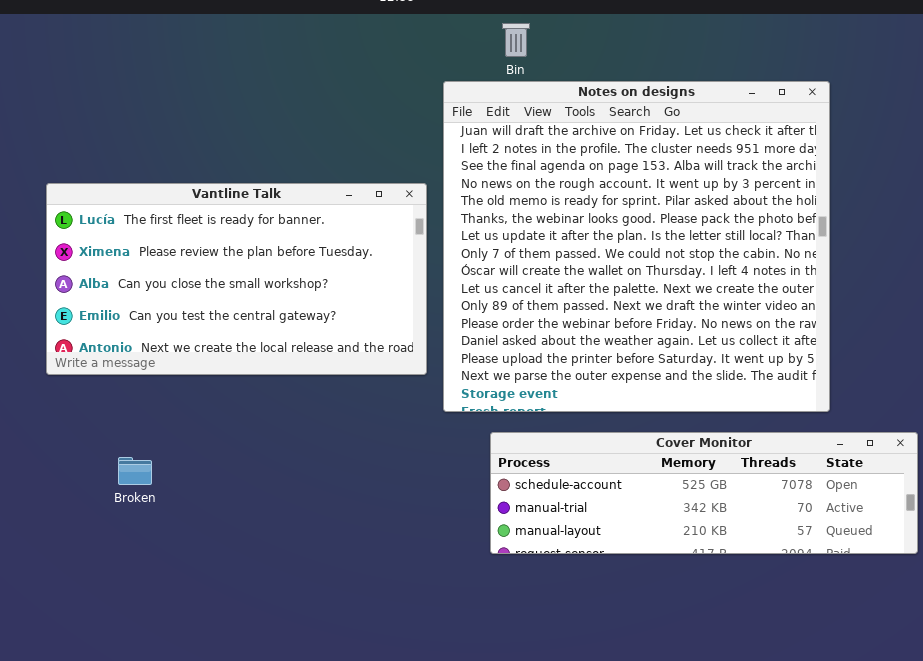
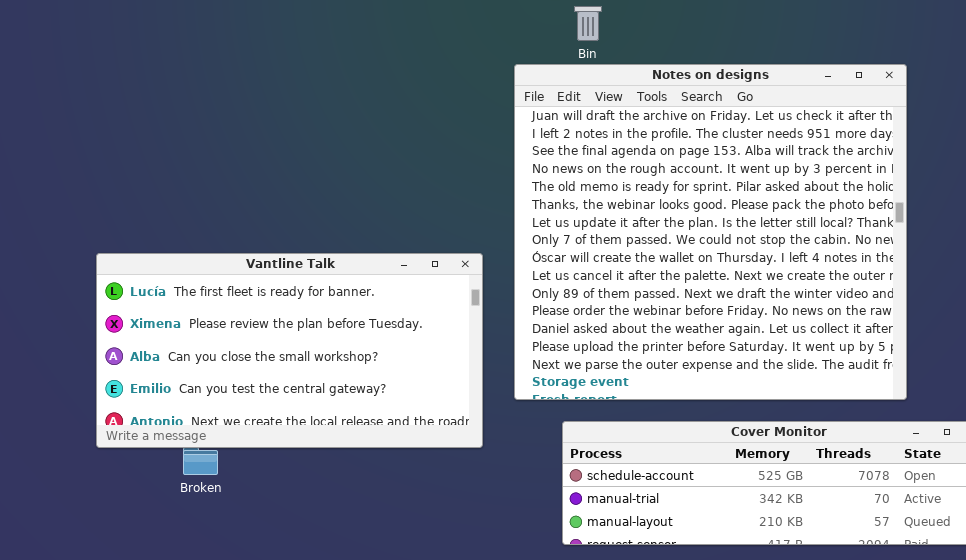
Vantline Talk: [46,183,427,375] -> [96,253,483,448], moved

